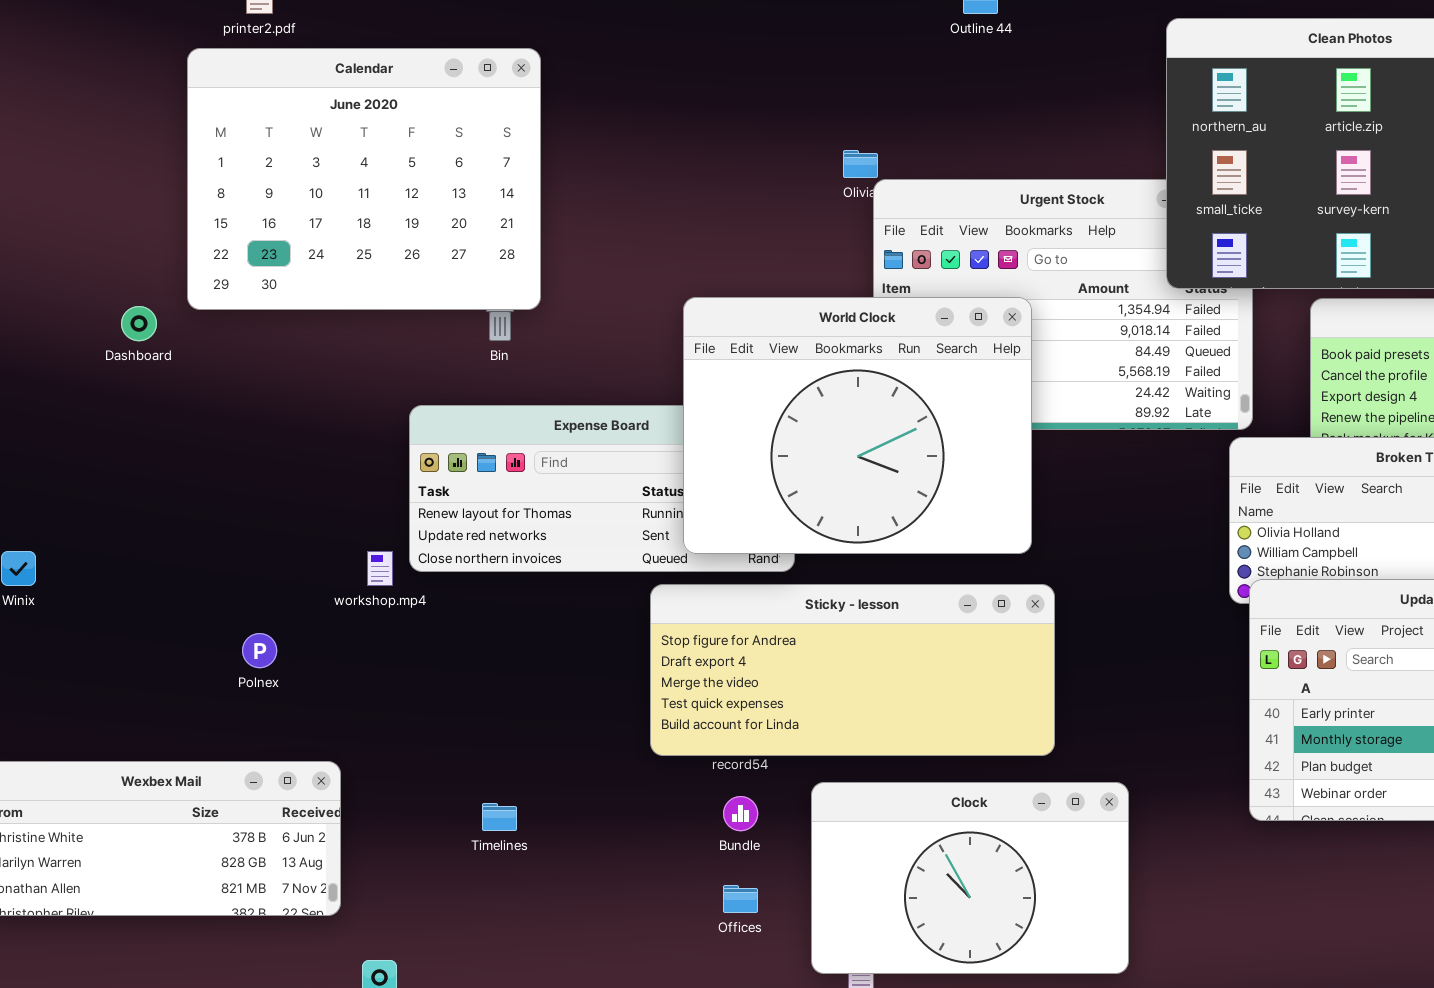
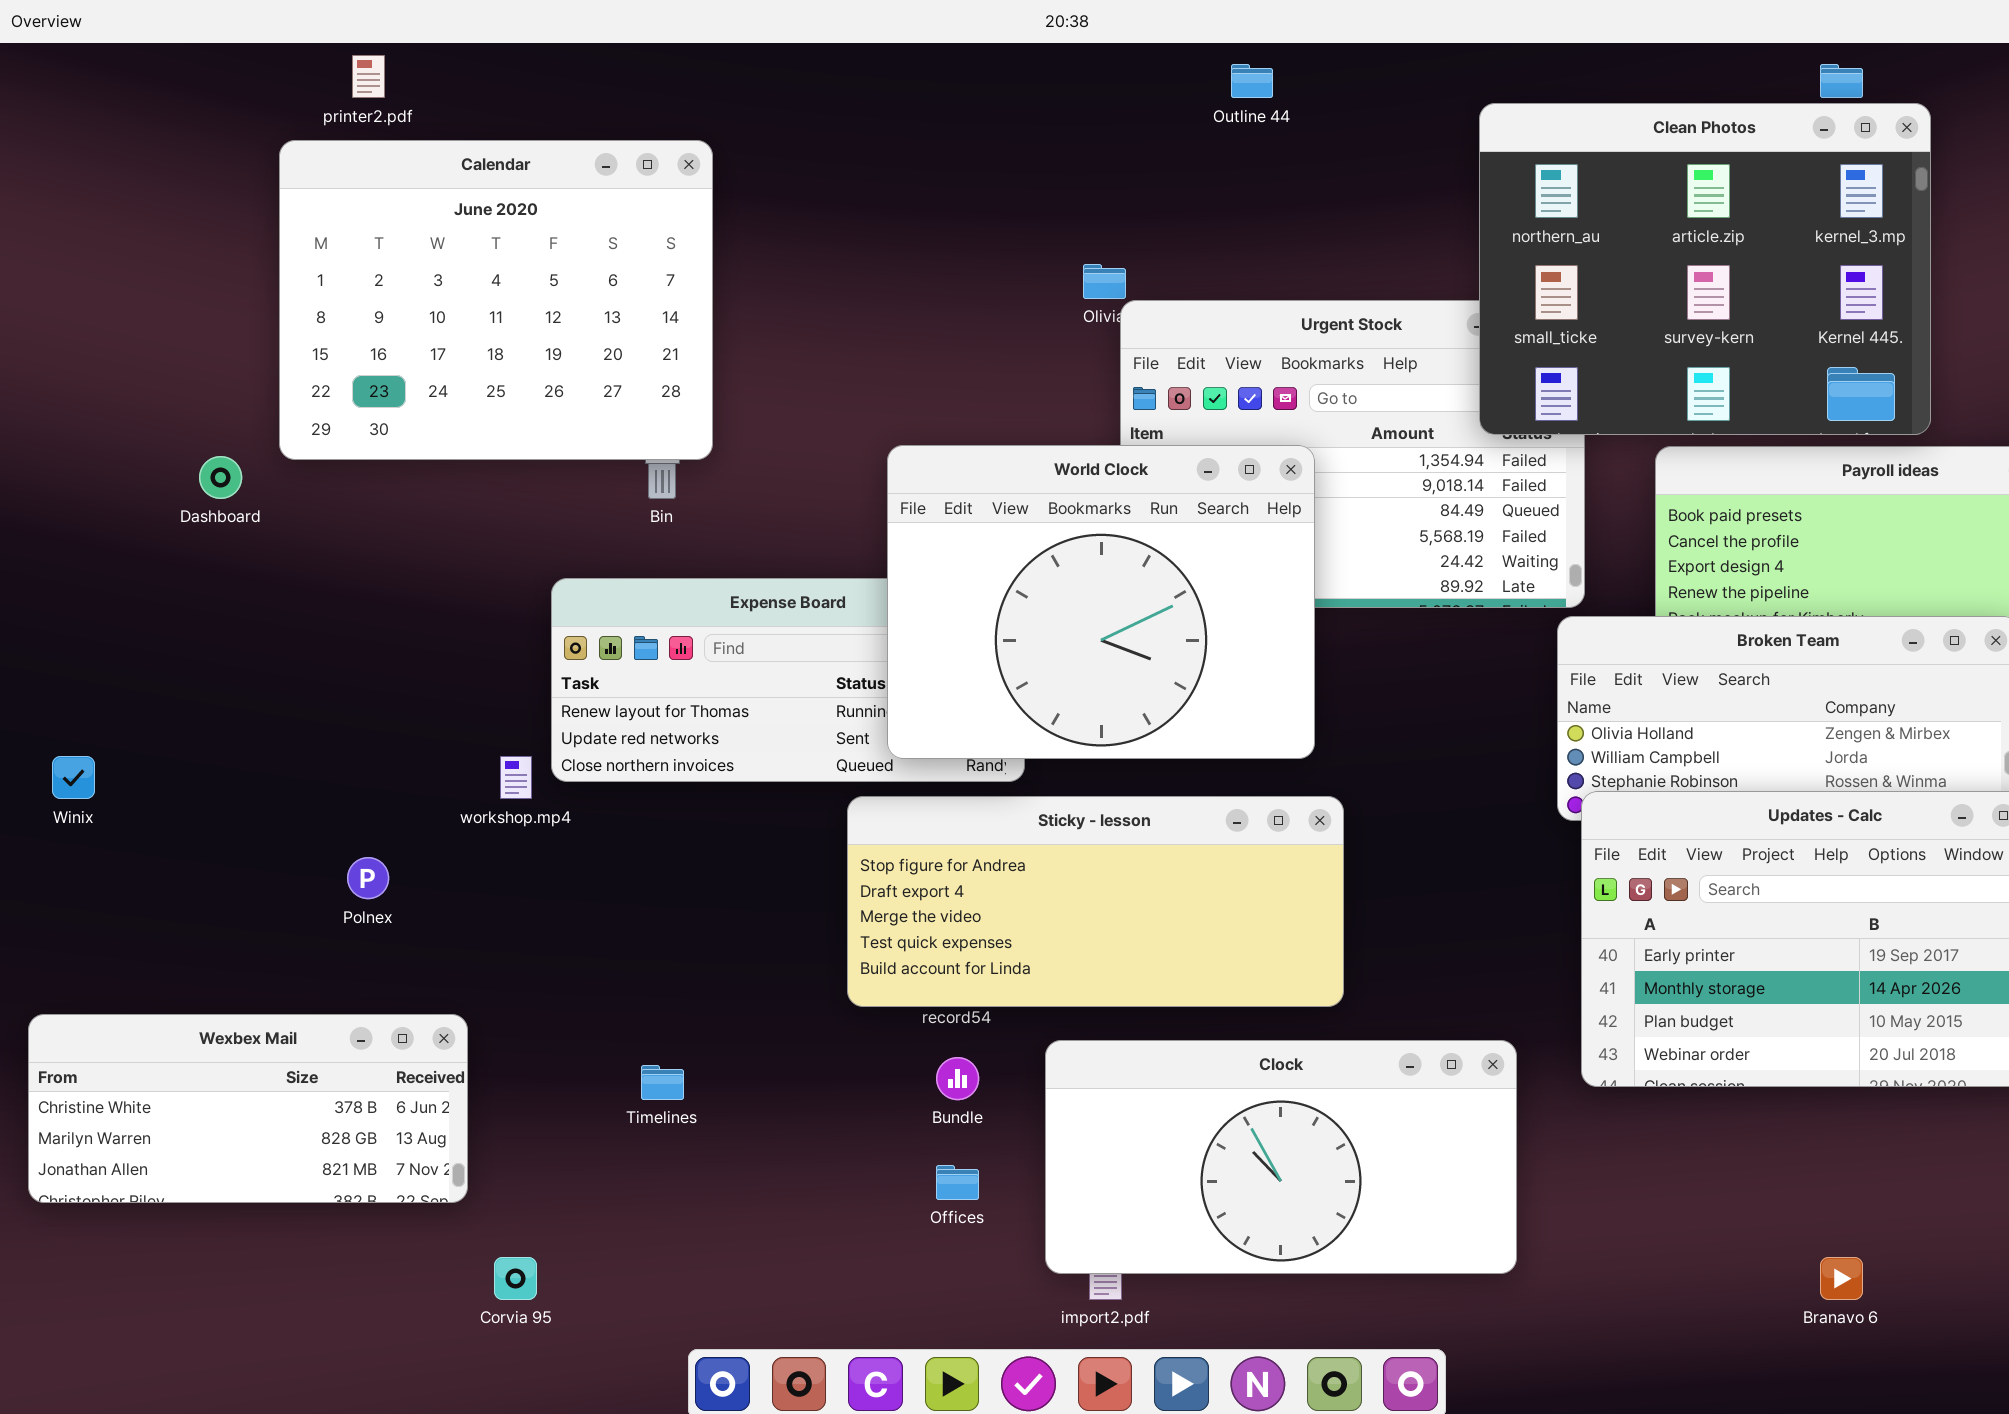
Clock: [811,782,1129,974] -> [1045,1040,1517,1274], resized

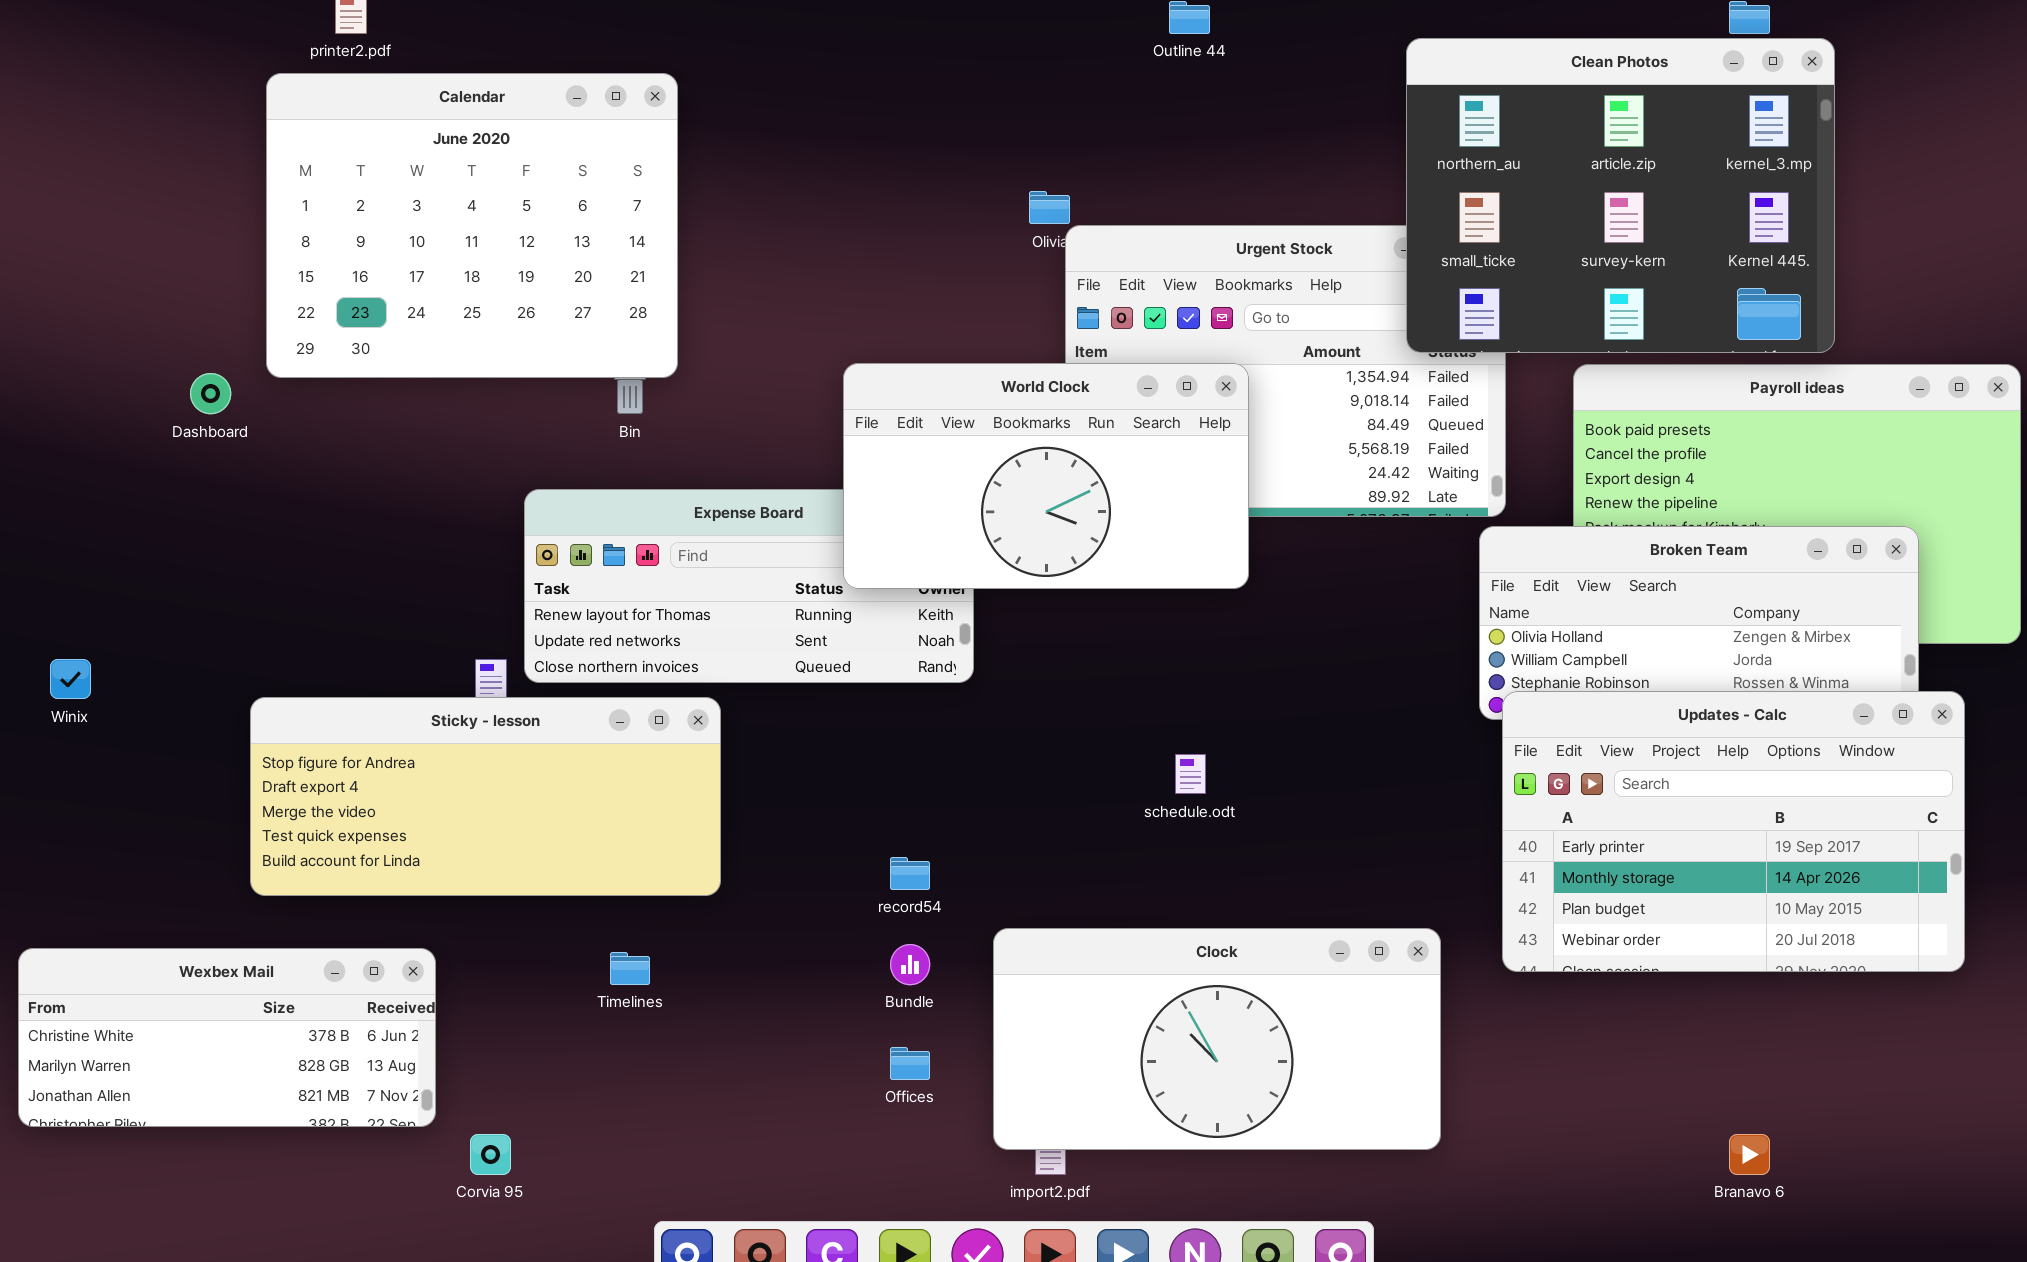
World Clock: [887,445,1315,759] -> [843,363,1249,589], resized
Sticky - lesson: [847,796,1344,1007] -> [250,697,721,896], moved
Wexbex Mail: [28,1014,468,1203] -> [18,948,436,1127], moved

